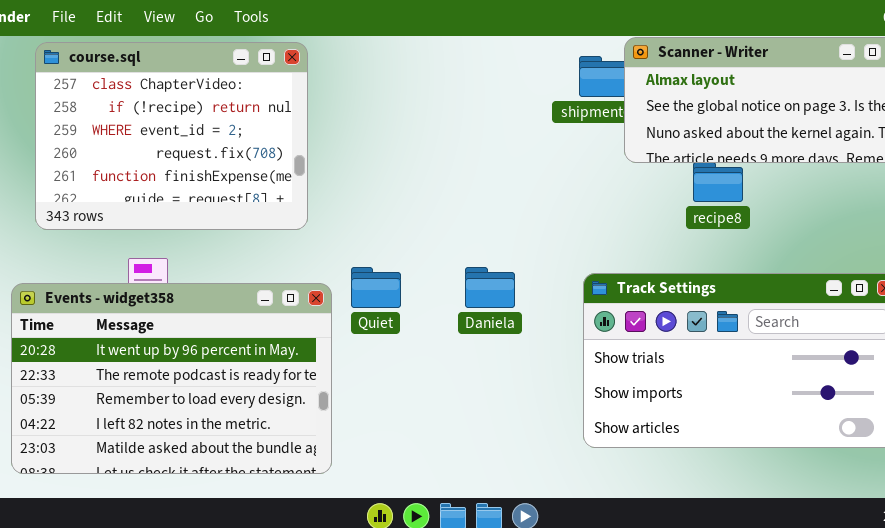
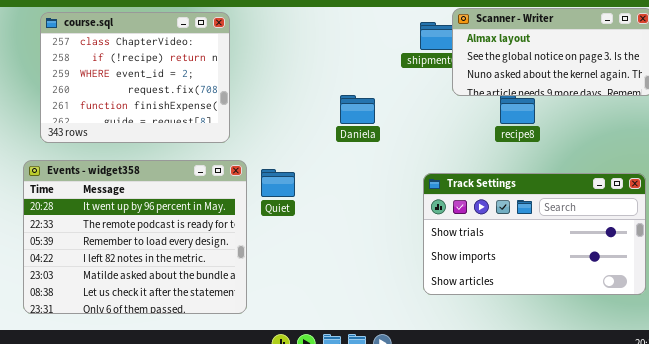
Daniela: [465,267,515,308] -> [340,95,375,124], moved
Events - widget358: [11,283,332,474] -> [23,160,247,314], resized

